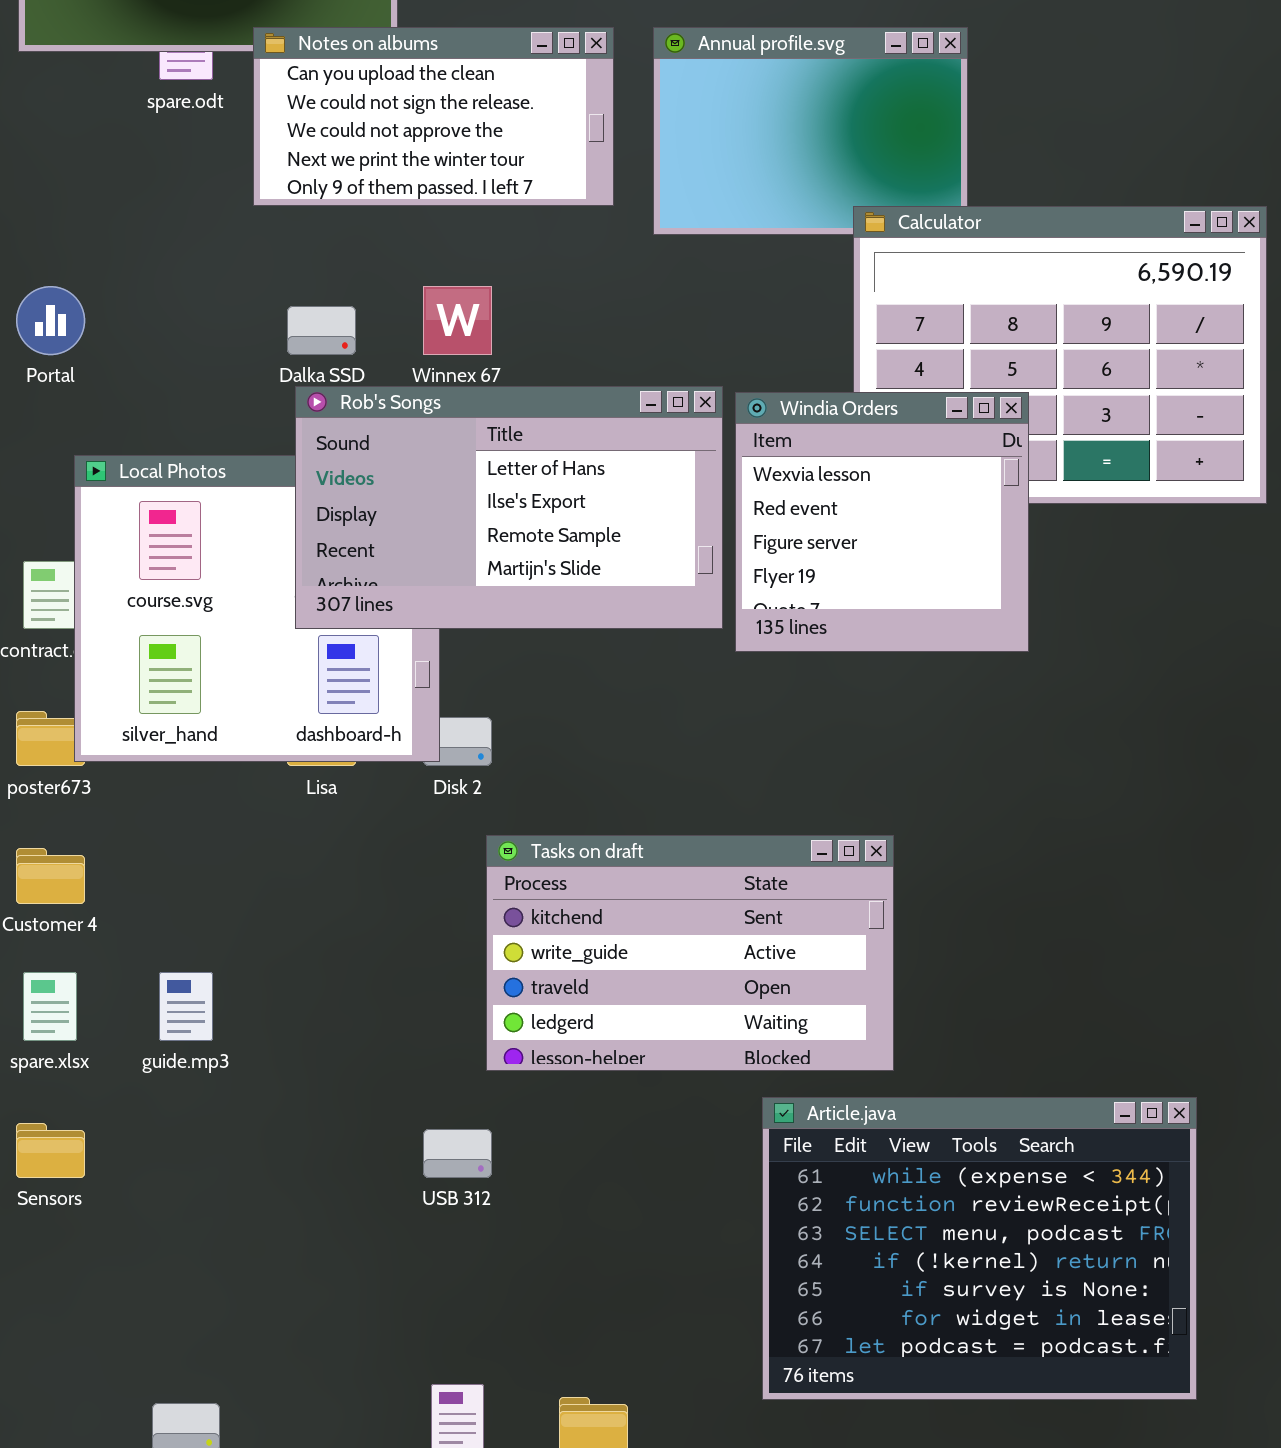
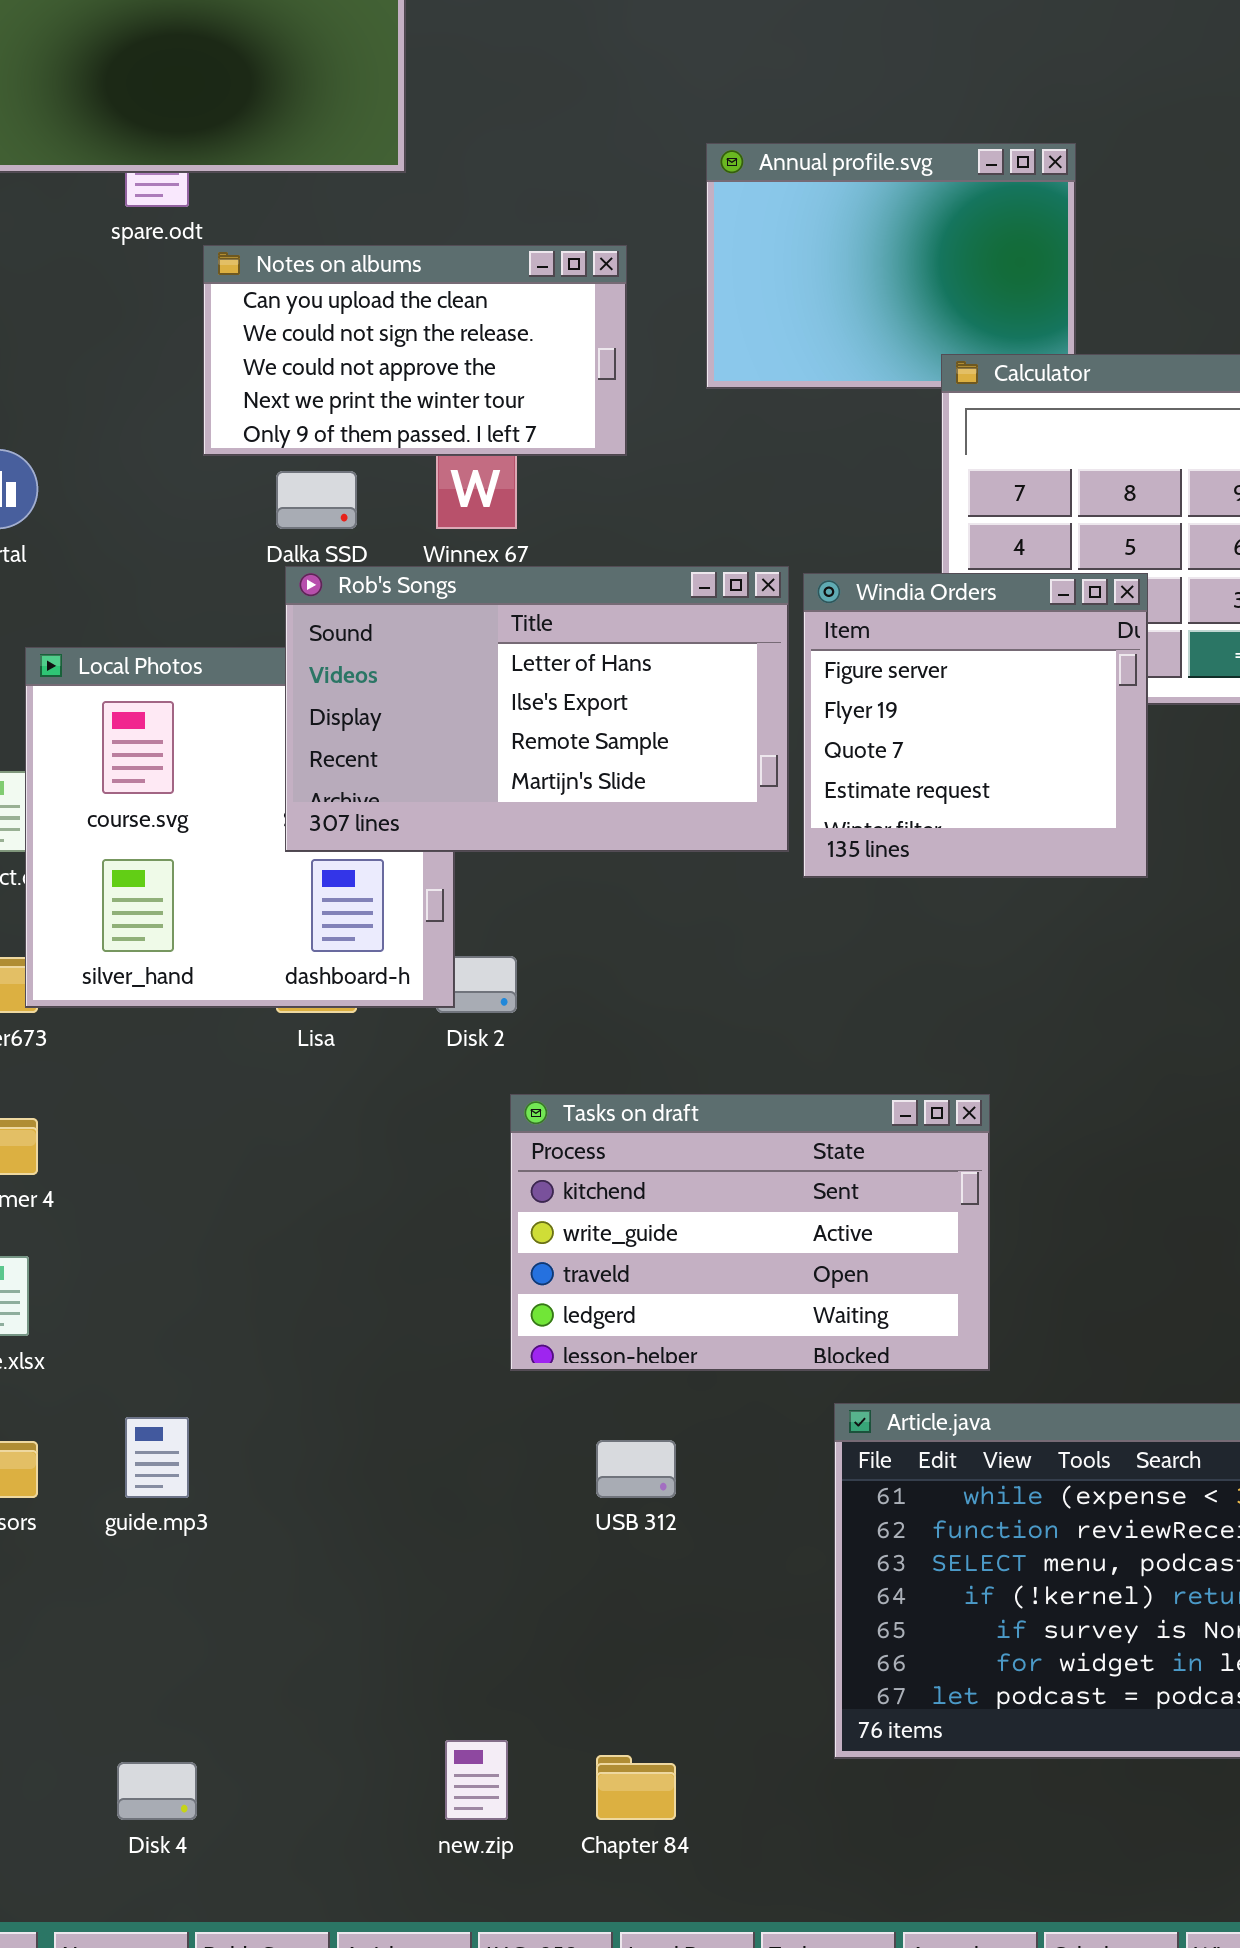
Notes on albums: [253,27,614,206] -> [203,245,627,456], moved
Windia Orders: [735,392,1029,652] -> [803,573,1148,878], scrolled down 2 rows
guide.mp3: [159,972,213,1041] -> [125,1417,189,1498], moved
USB 312: [423,1129,492,1178] -> [596,1440,676,1498], moved

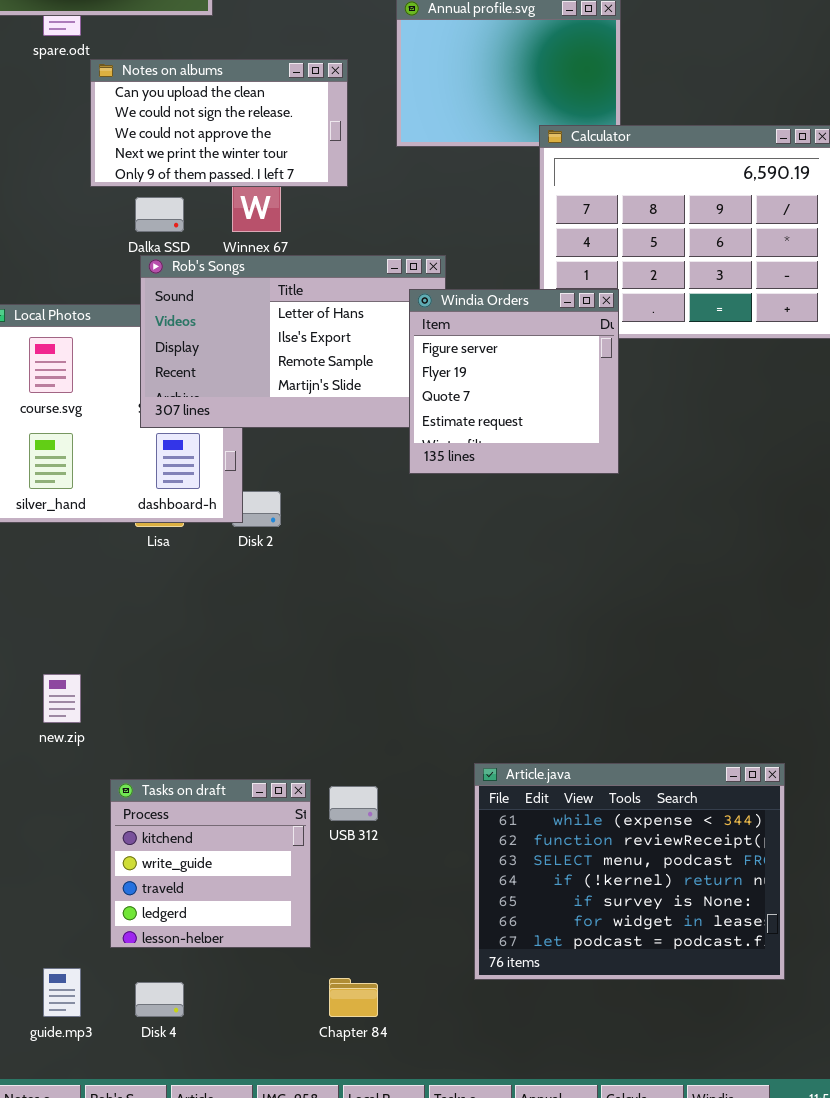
Windia Orders: [803,573,1148,878] -> [409,289,619,474], moved
Tasks on draft: [510,1094,990,1371] -> [110,779,311,948], moved, resized
guide.mp3: [125,1417,189,1498] -> [43,968,81,1017], moved
new.zip: [445,1740,508,1820] -> [43,674,81,723], moved
Disk 4: [117,1762,197,1820] -> [135,982,184,1017], moved

